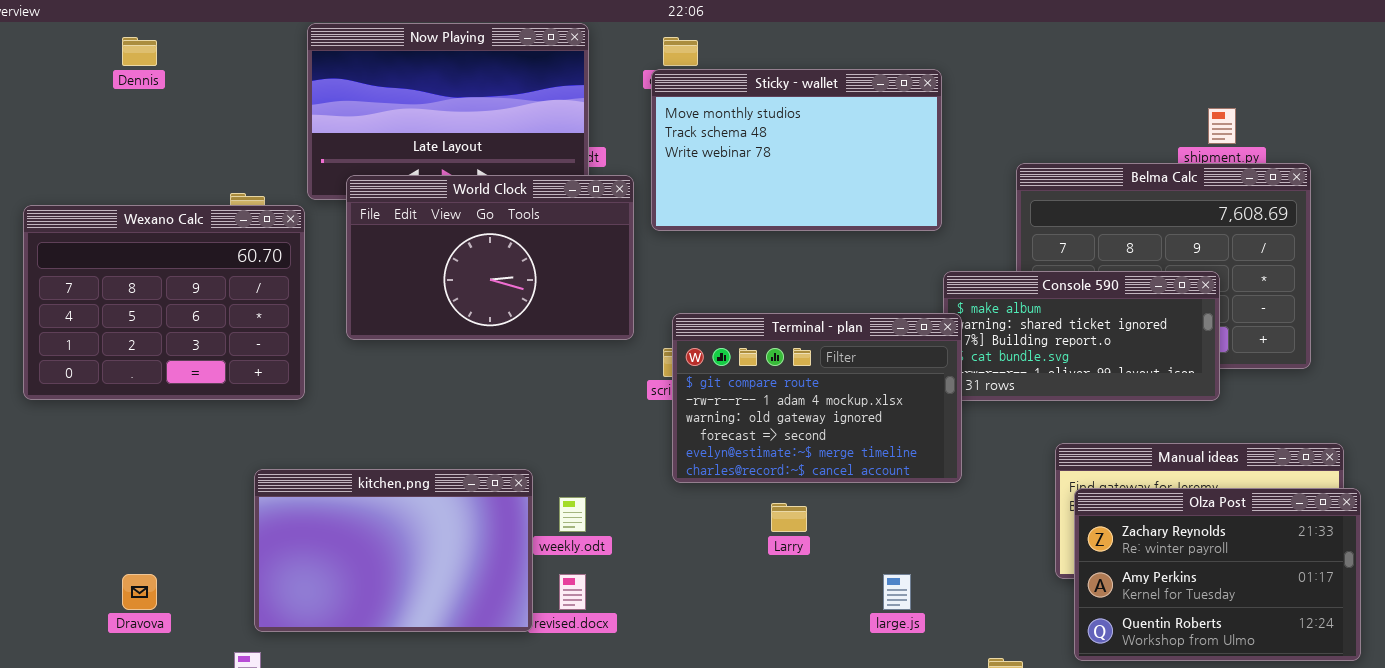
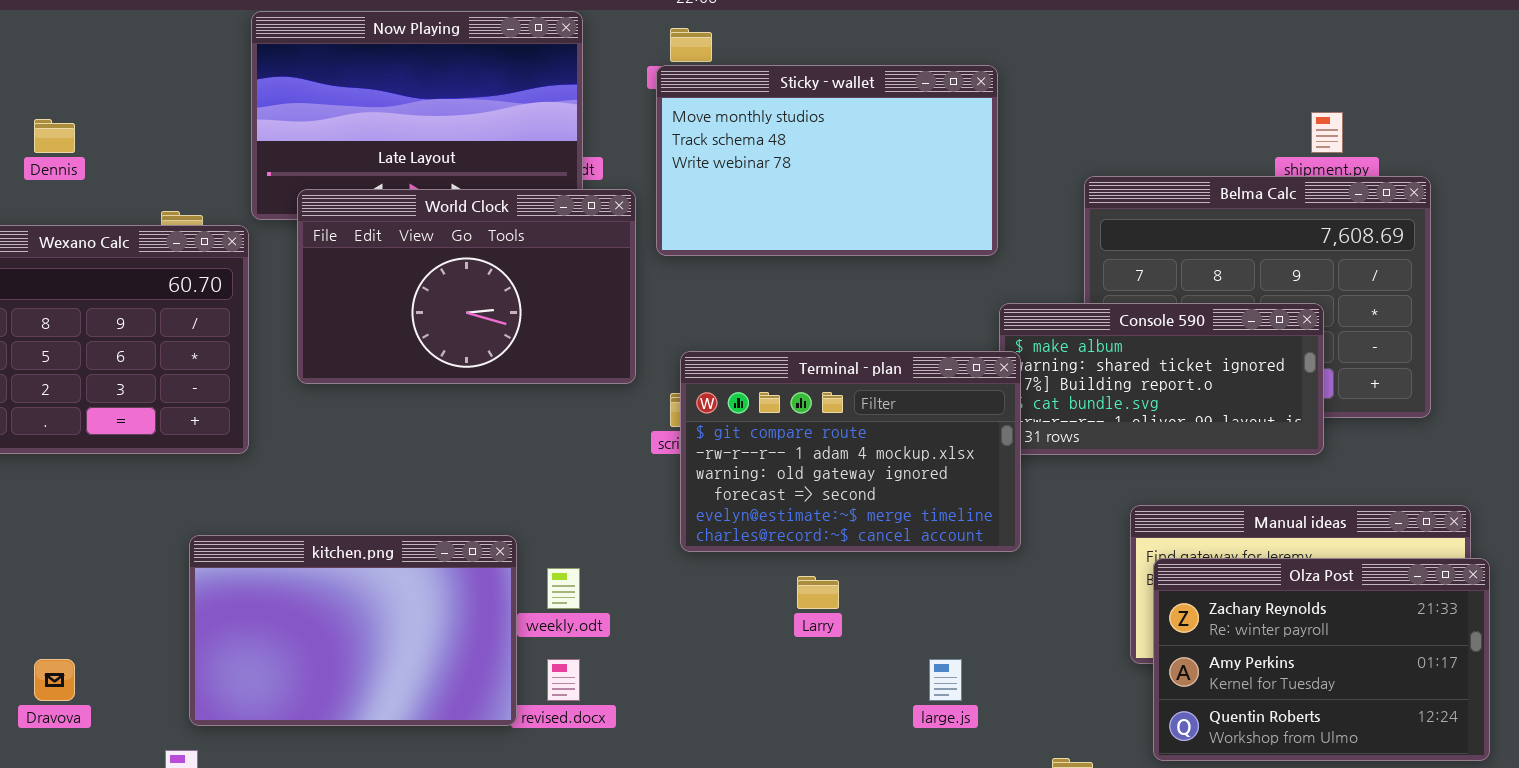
Dennis: [122,37,157,66] -> [34,119,75,153], moved

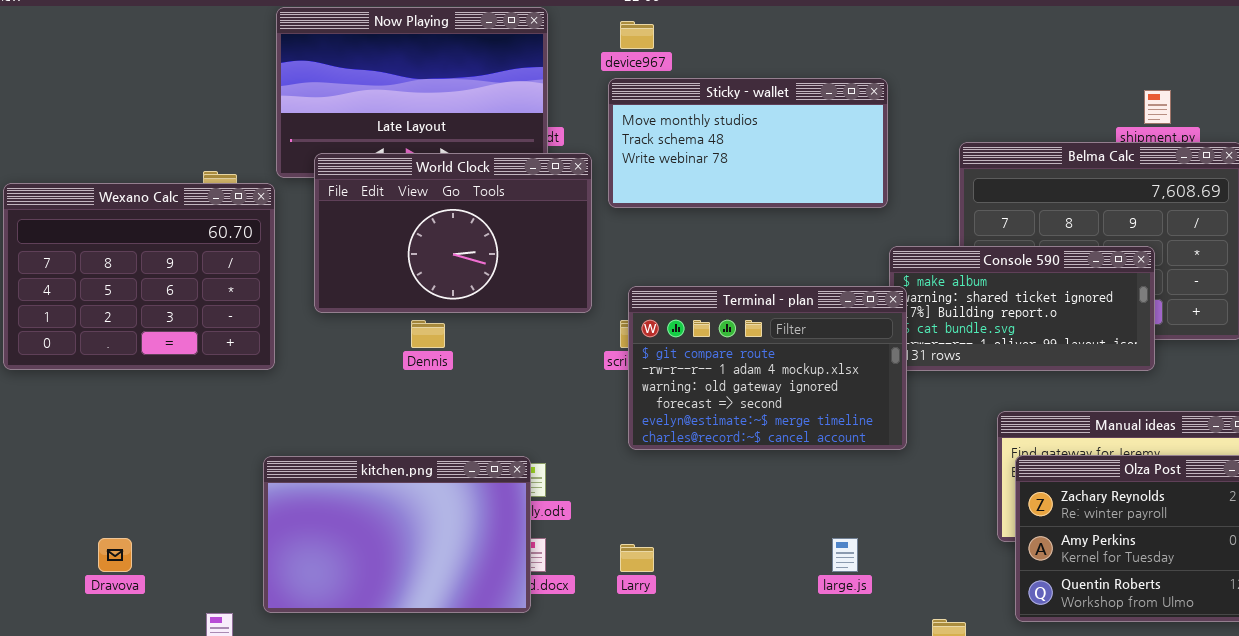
Sticky - wallet: [656,65,998,256] -> [608,78,888,208], resized
Dennis: [34,119,75,153] -> [411,320,445,348], moved
kitchen.png: [189,535,517,726] -> [263,456,531,613], moved
Larry: [797,576,839,609] -> [620,544,654,572], moved

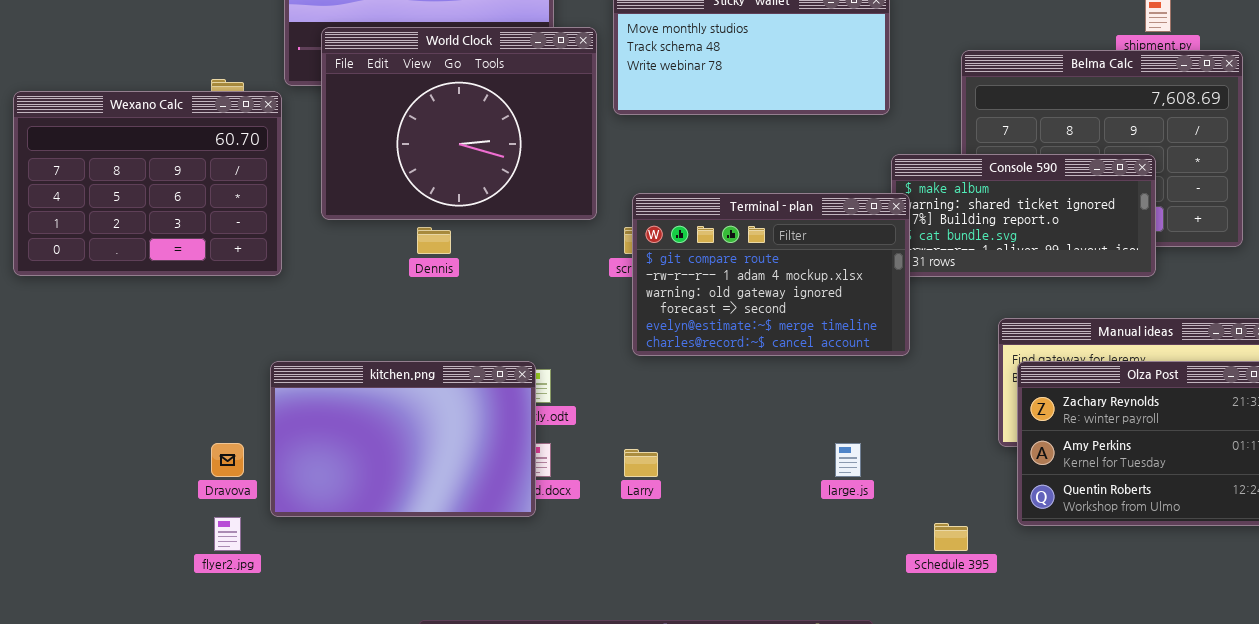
World Clock: [314,153,592,313] -> [321,27,597,220], resized
Dravova: [98,538,132,572] -> [211,443,244,477], moved

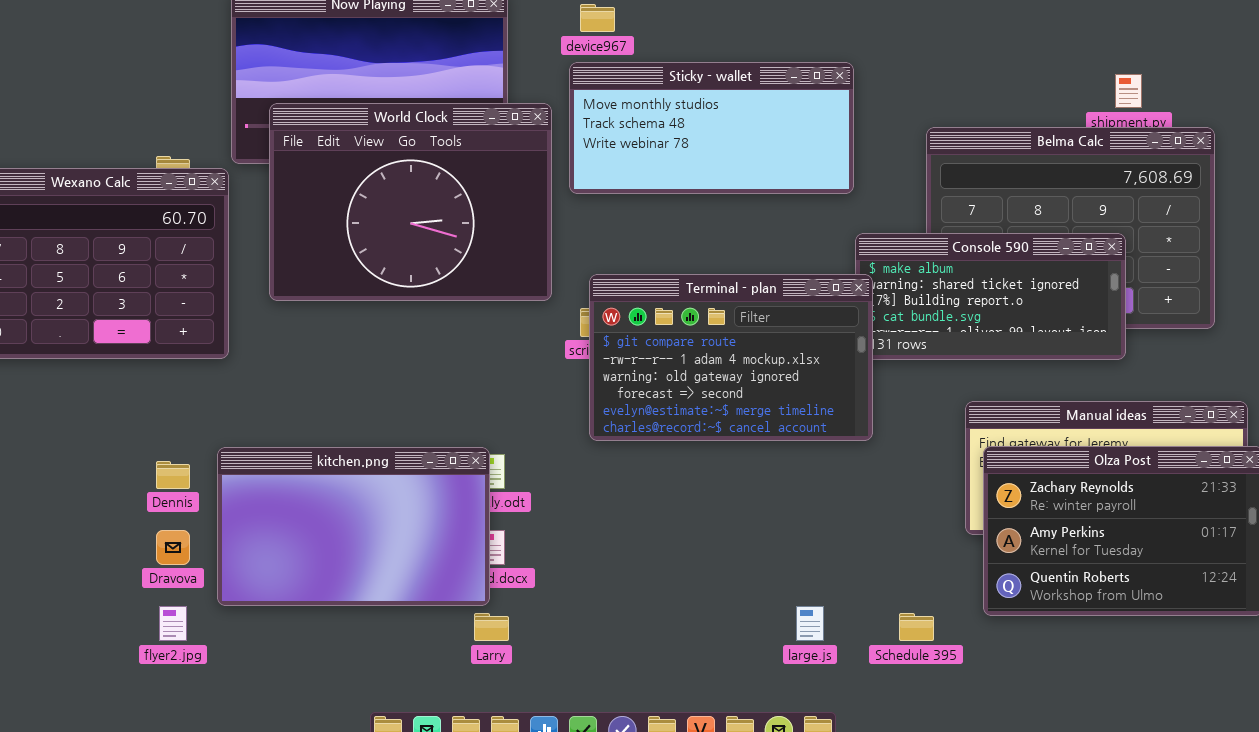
Dennis: [417,227,451,254] -> [156,461,190,489], moved
large.js: [835,443,861,477] -> [796,606,824,641], moved
Larry: [624,449,658,477] -> [474,613,509,641], moved

